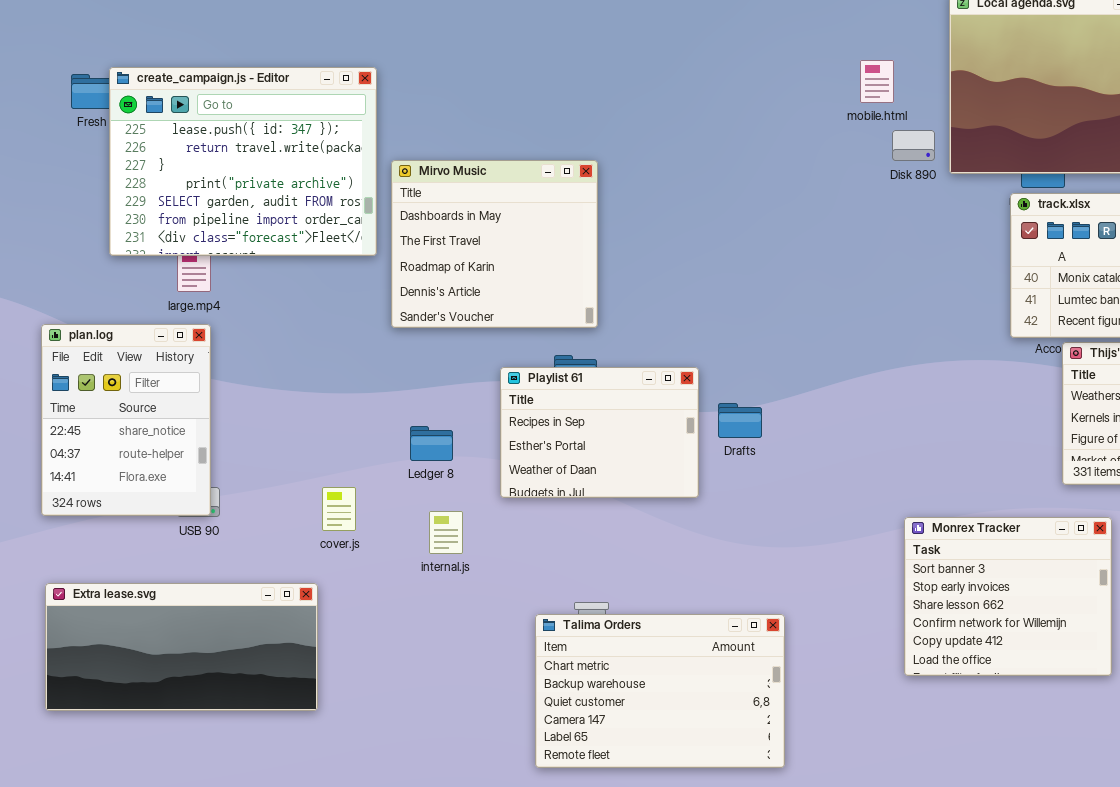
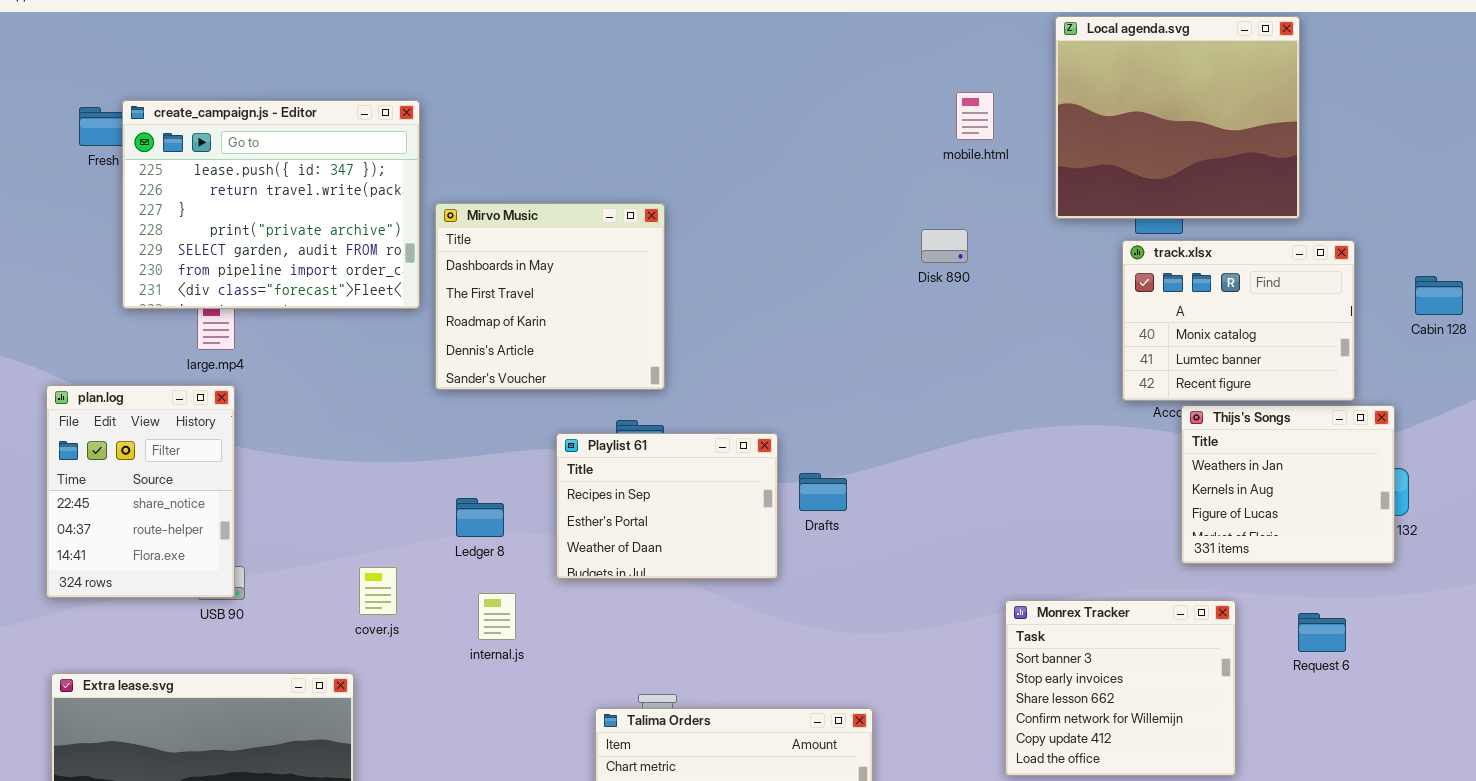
Disk 890: [892,130,935,161] -> [921,229,968,263], moved

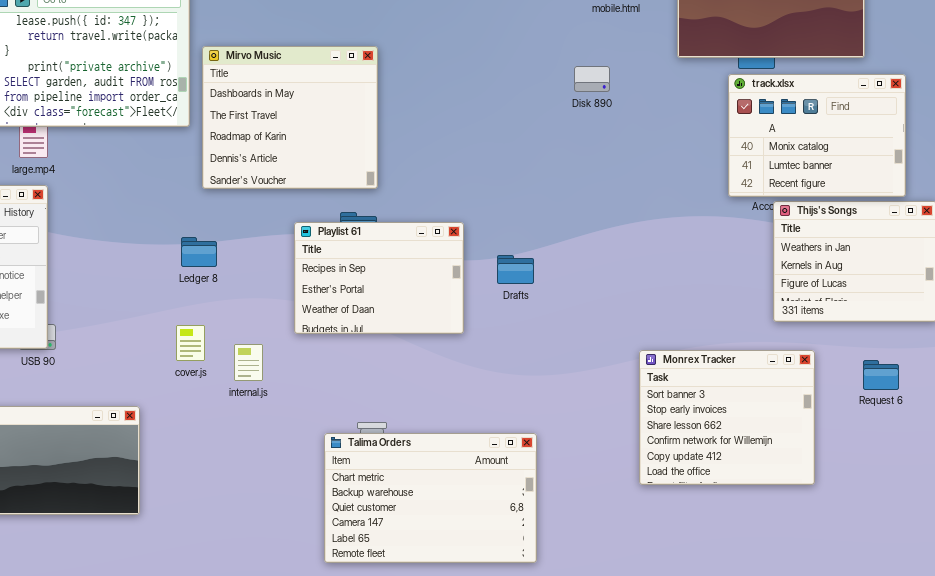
Drafts: [799,473,847,511] -> [497,255,534,284], moved
Ledger 8: [456,498,504,537] -> [181,237,217,267], moved
cover.js: [359,567,397,615] -> [176,325,205,361], moved

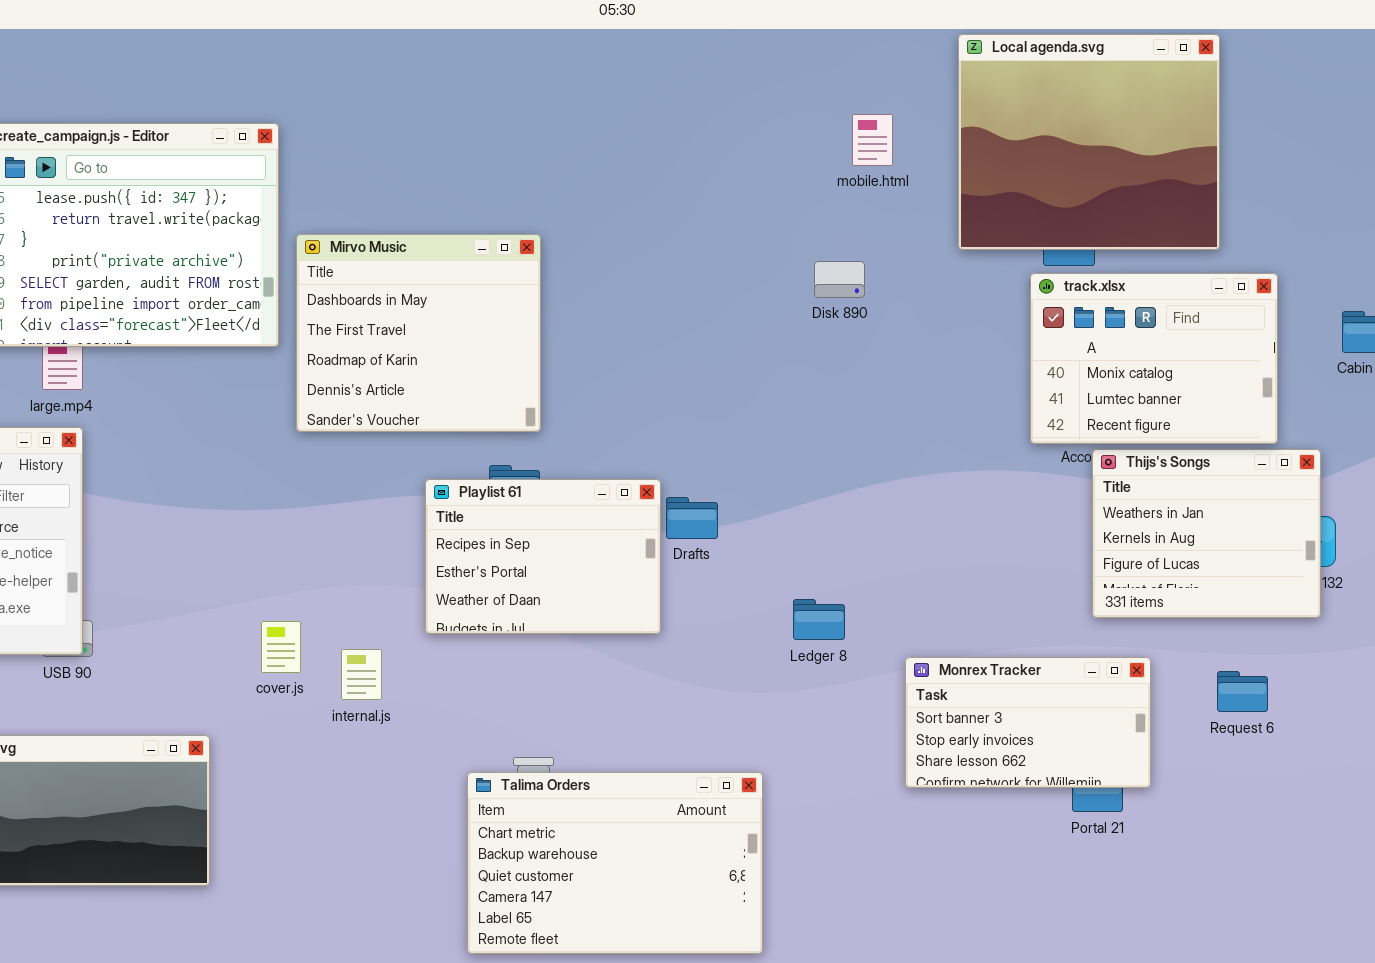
Ledger 8: [181,237,217,267] -> [793,599,845,640], moved
Drafts: [497,255,534,284] -> [666,497,718,539], moved
Monrex Tracker: [639,350,815,485] -> [905,657,1151,788], resized

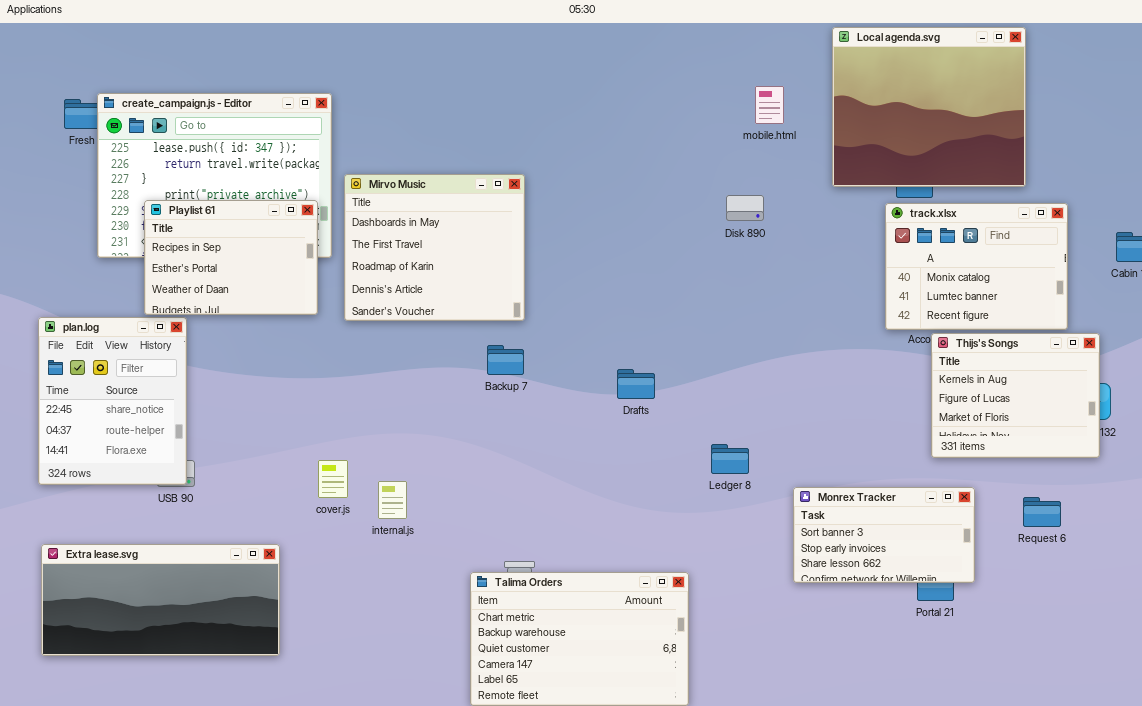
Thijs's Songs: [1092,449,1321,618] -> [931,333,1100,458], scrolled down 1 row
Playlist 61: [425,479,661,634] -> [144,200,318,315], moved

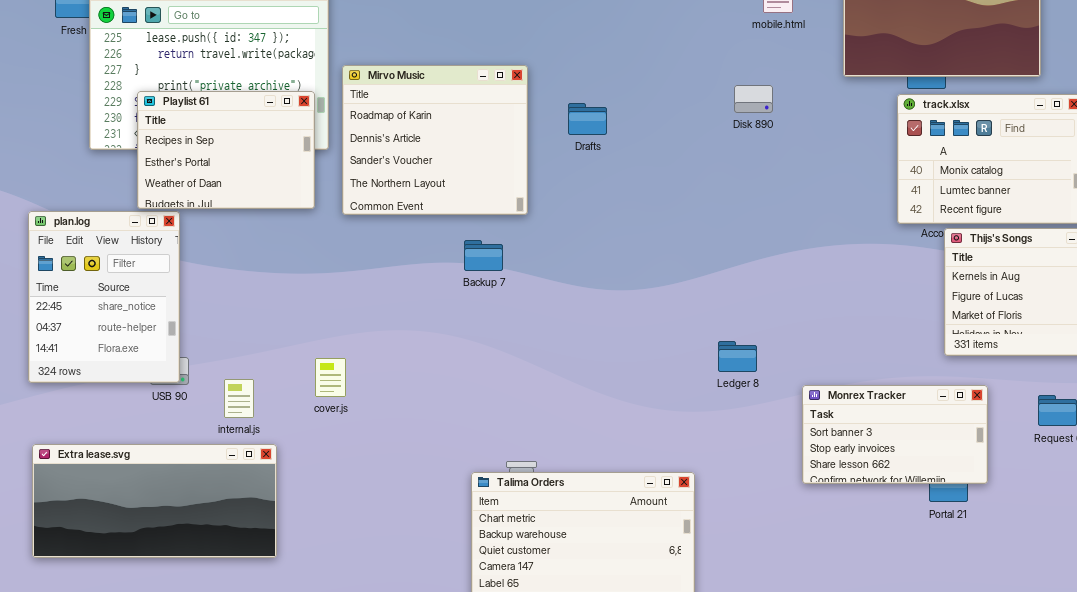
Mirvo Music: [344,174,525,321] -> [342,65,528,215], scrolled down 2 rows
Backup 7: [487,345,524,375] -> [464,240,503,271], moved
Drafts: [617,369,655,399] -> [568,103,607,135], moved
internal.js: [378,481,407,519] -> [224,379,254,418], moved

